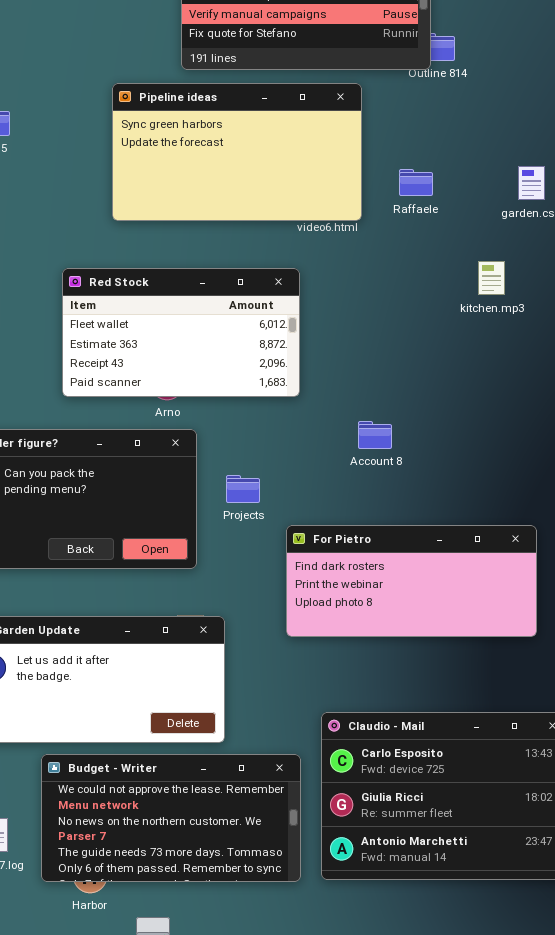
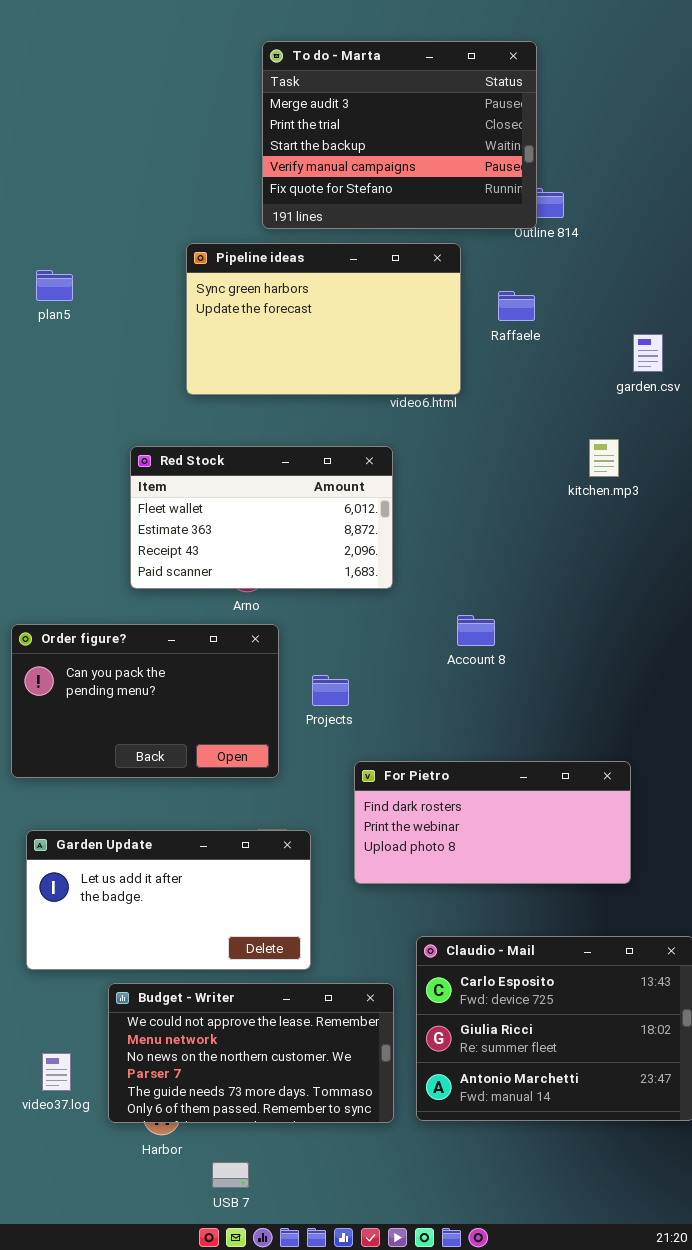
Raffaele: [399,169,433,196] -> [498,291,535,321], moved
For Pietro: [286,525,537,637] -> [354,761,631,884], moved

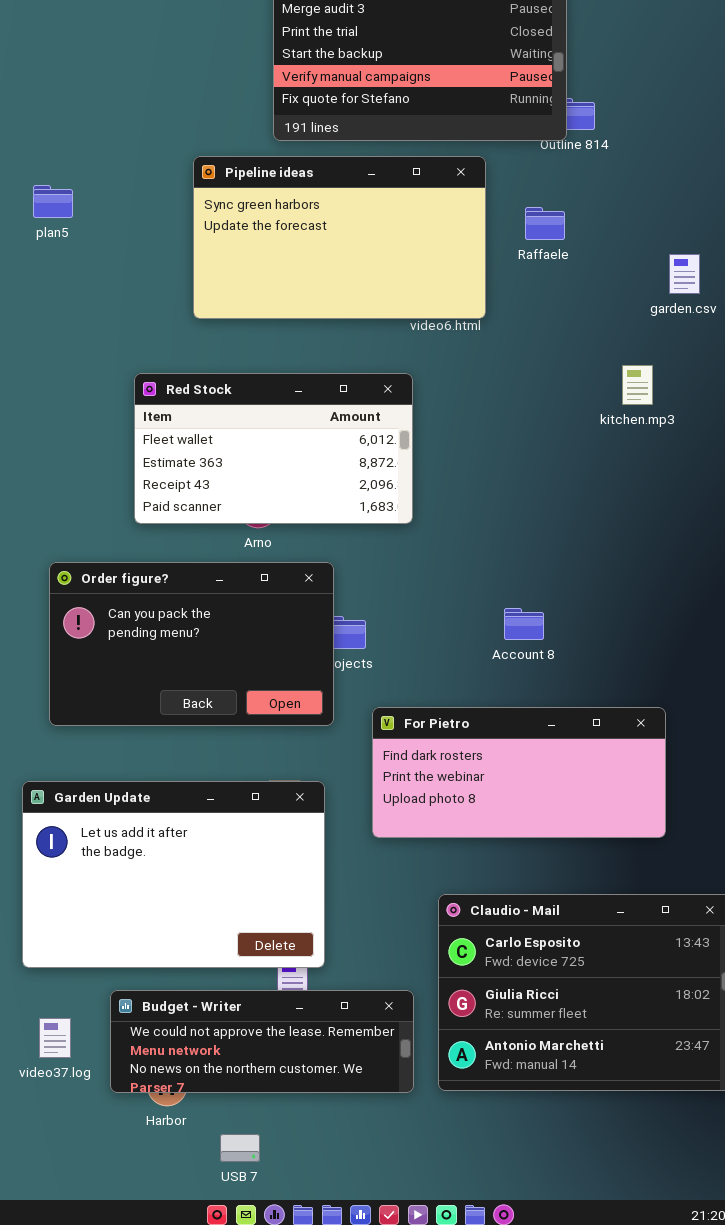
Account 8: [457,615,495,646] -> [504,608,544,640], moved
Order figure?: [11,624,279,778] -> [49,562,334,726], moved
Garden Update: [26,830,311,970] -> [22,781,325,968], resized
Budget - Writer: [108,983,394,1123] -> [110,990,414,1093], resized

